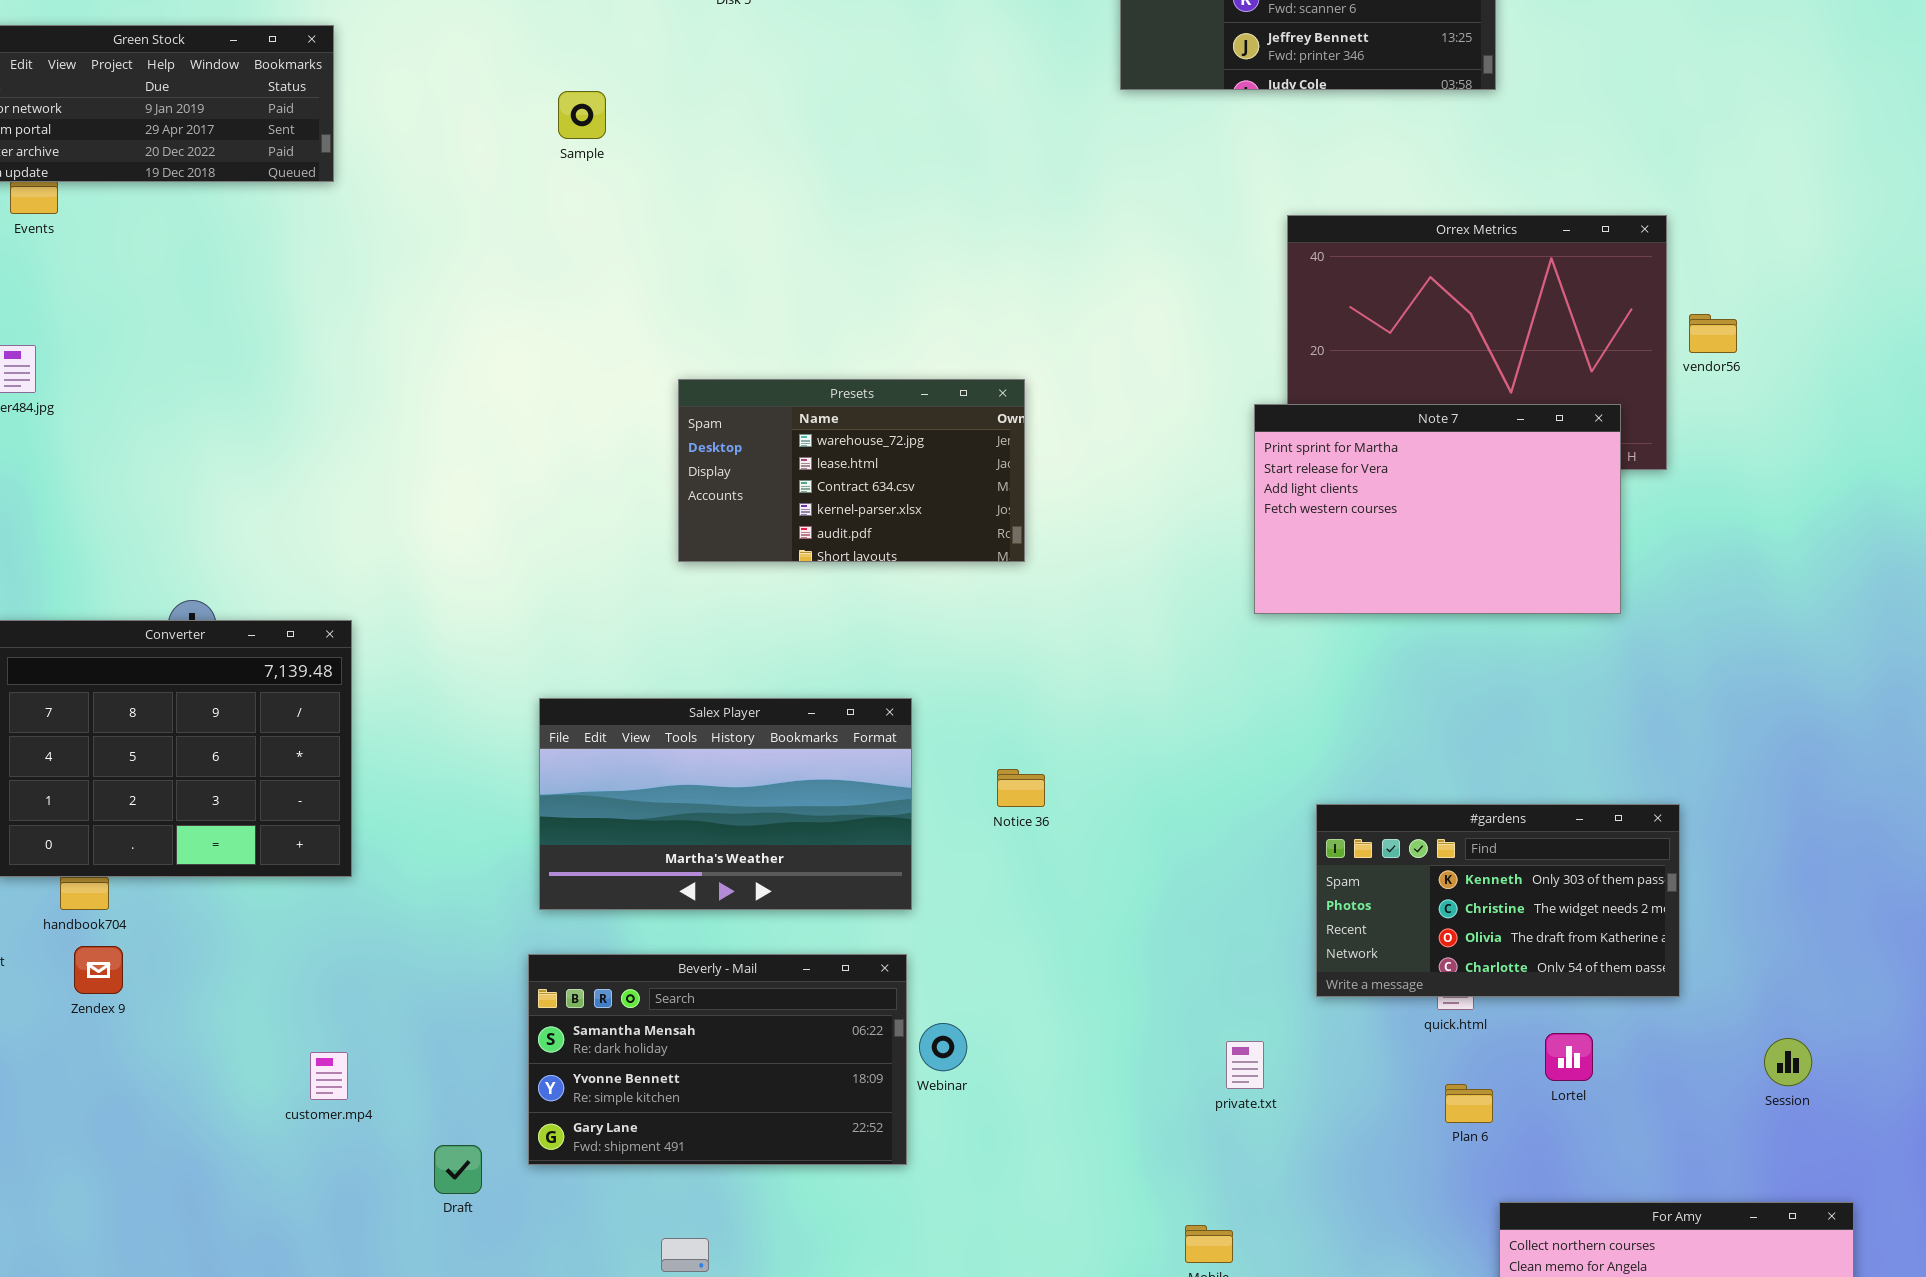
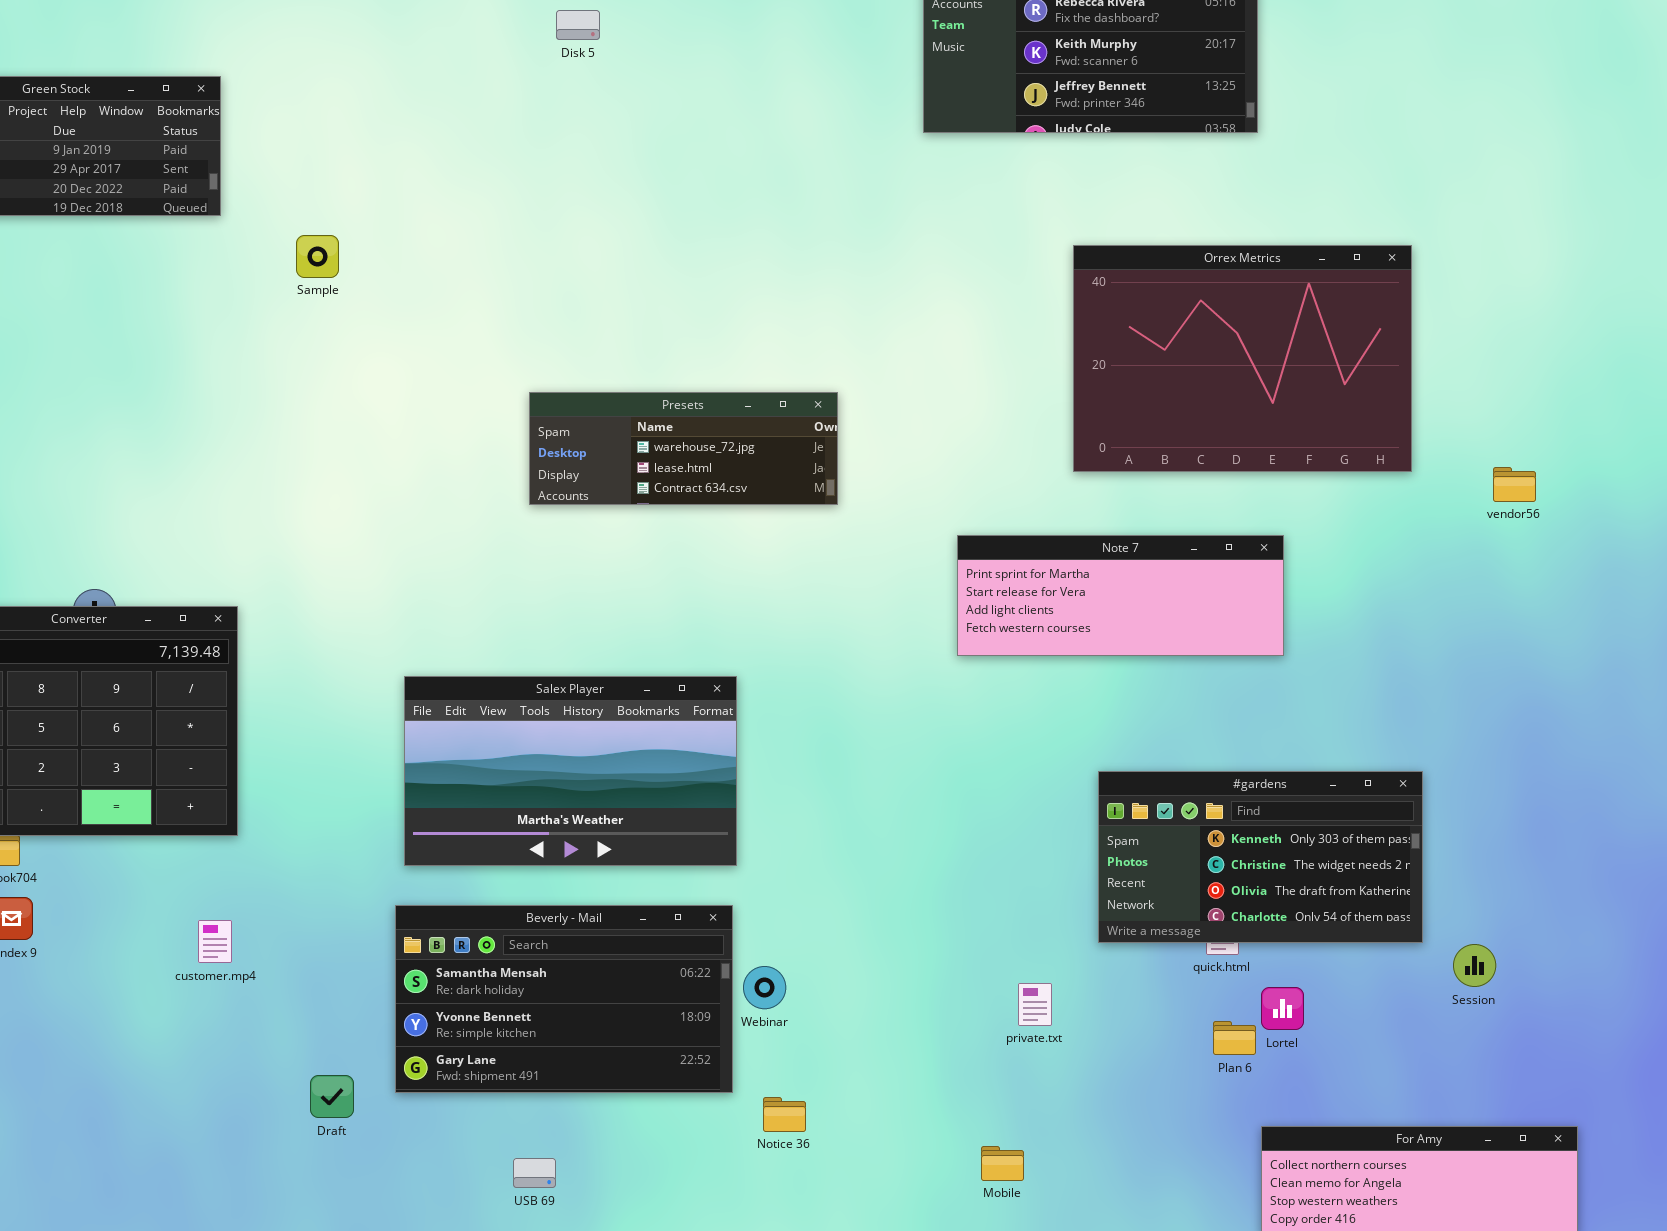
Sample: [558,91,606,139] -> [296,235,339,278], moved
vendor56: [1689,314,1737,353] -> [1493,467,1536,502], moved
Presets: [678,379,1025,562] -> [529,392,838,505], resized
Note 7: [1254,404,1621,614] -> [957,535,1284,656], moved, resized
Notice 36: [997,769,1045,807] -> [763,1097,806,1132], moved
Lortel: [1545,1033,1593,1081] -> [1261,987,1304,1030], moved
Session: [1764,1038,1812,1086] -> [1453,944,1496,987], moved
customer.mp4: [310,1052,348,1100] -> [198,920,232,963], moved

